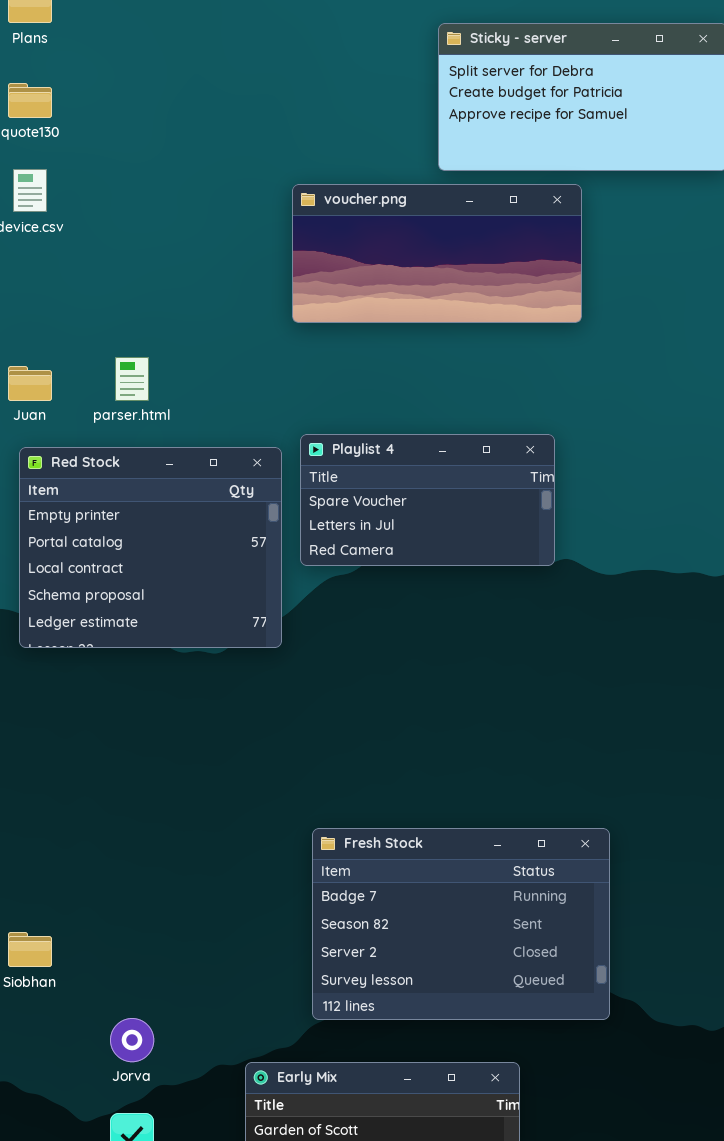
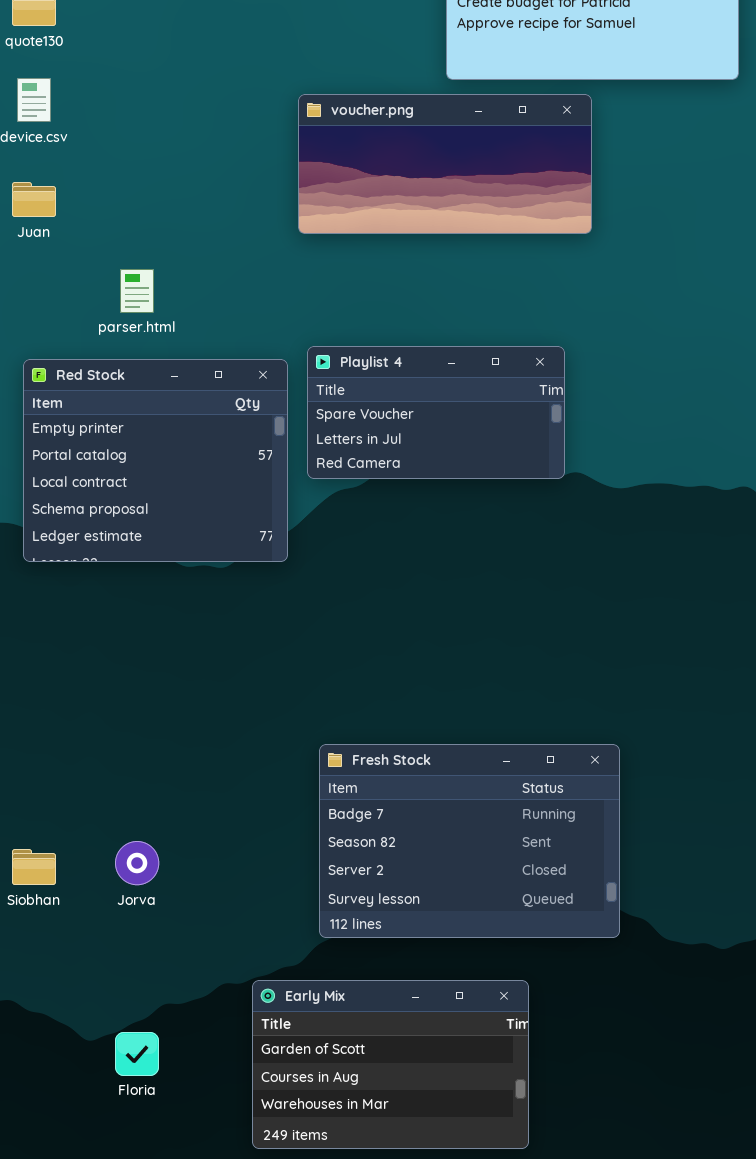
Juan: [8,366,52,401] -> [12,182,56,217], moved
Jorva: [110,1018,154,1062] -> [115,841,159,885], moved

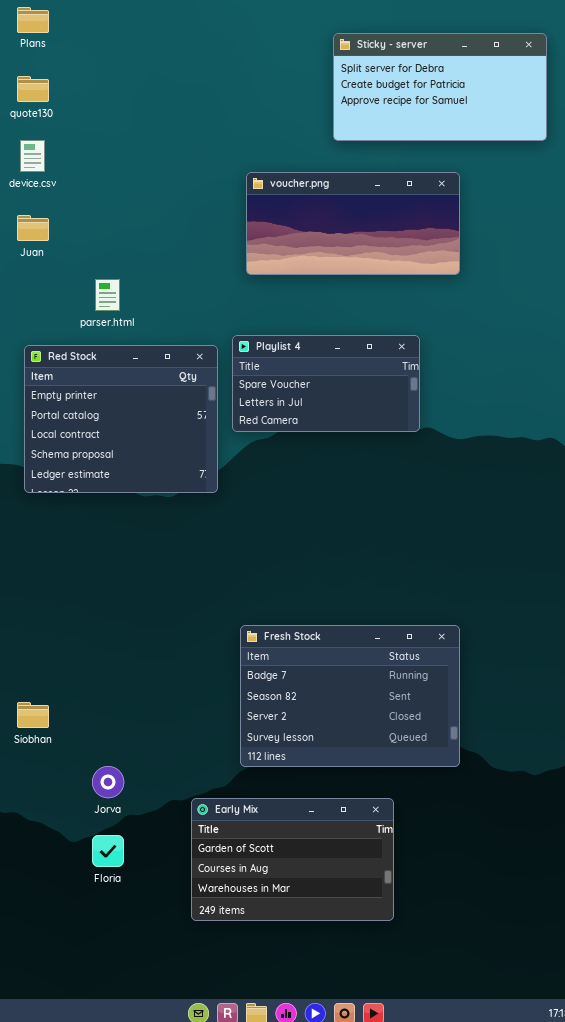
voucher.png: [298,94,592,234] -> [246,172,460,275], moved
Jorva: [115,841,159,885] -> [92,766,124,798], moved

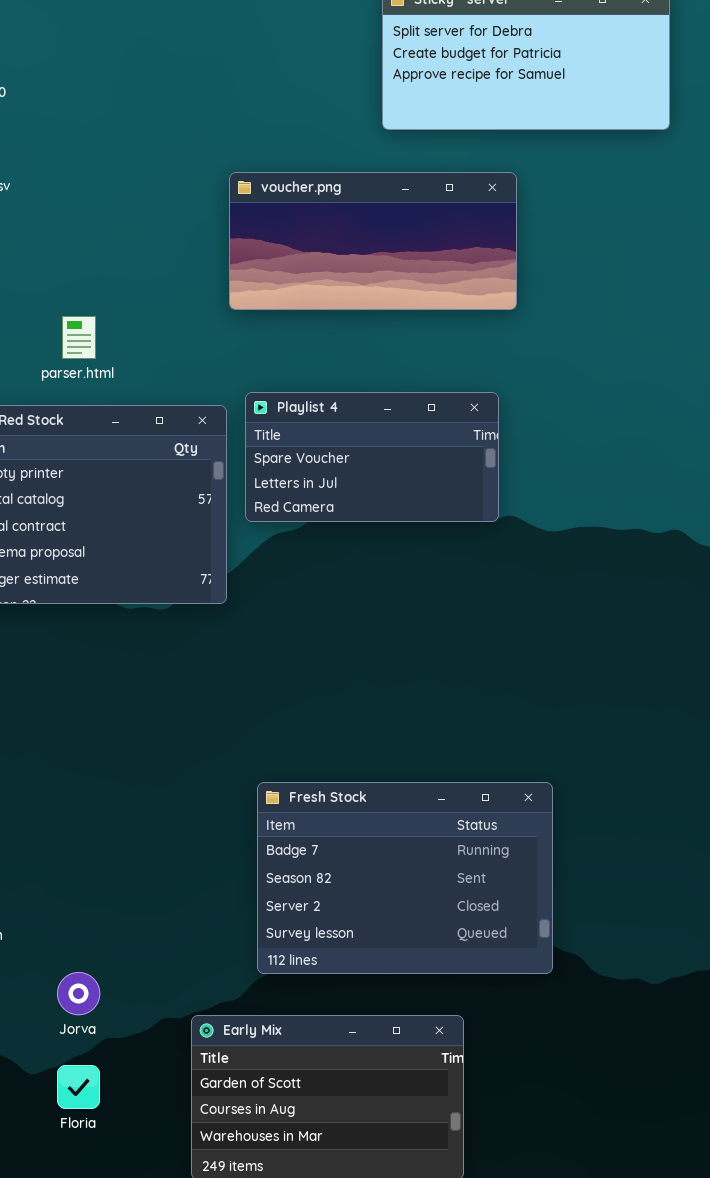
voucher.png: [246,172,460,275] -> [229,172,517,310], moved

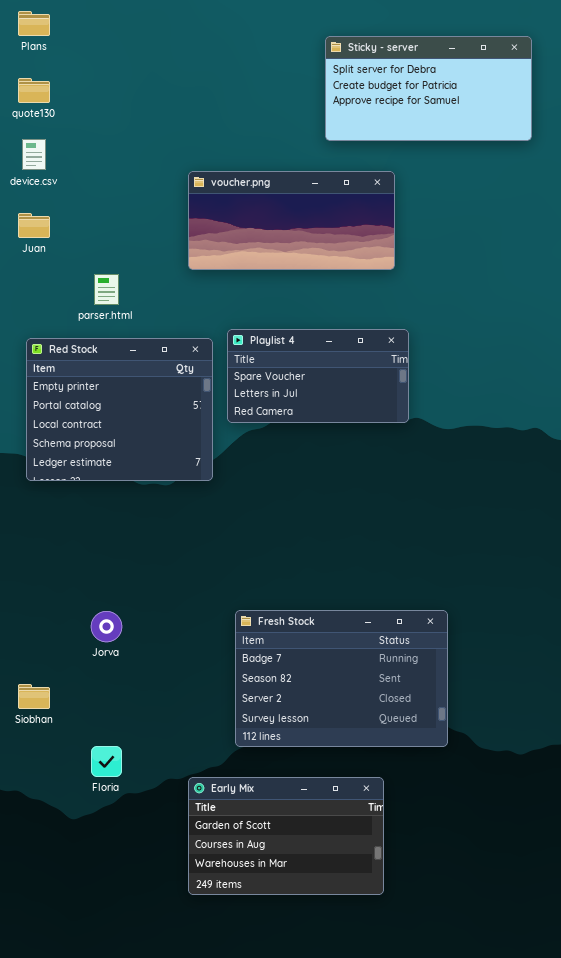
voucher.png: [229,172,517,310] -> [188,171,395,270], moved
Jorva: [57,972,100,1015] -> [91,611,122,642], moved
Floria: [57,1065,100,1109] -> [91,746,122,777], moved

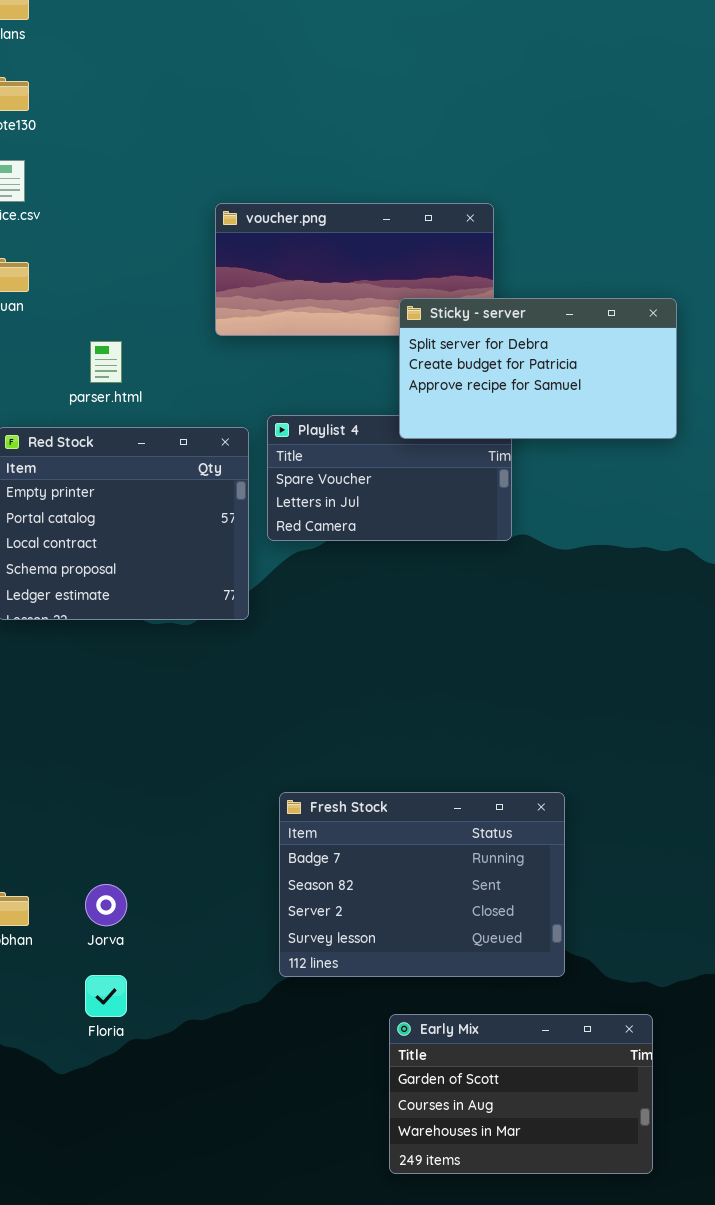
Sticky - server: [325,36,532,141] -> [399,298,677,439], moved
Jorva: [91,611,122,642] -> [85,884,127,926], moved
Early Mix: [188,777,384,895] -> [389,1014,653,1174], moved

